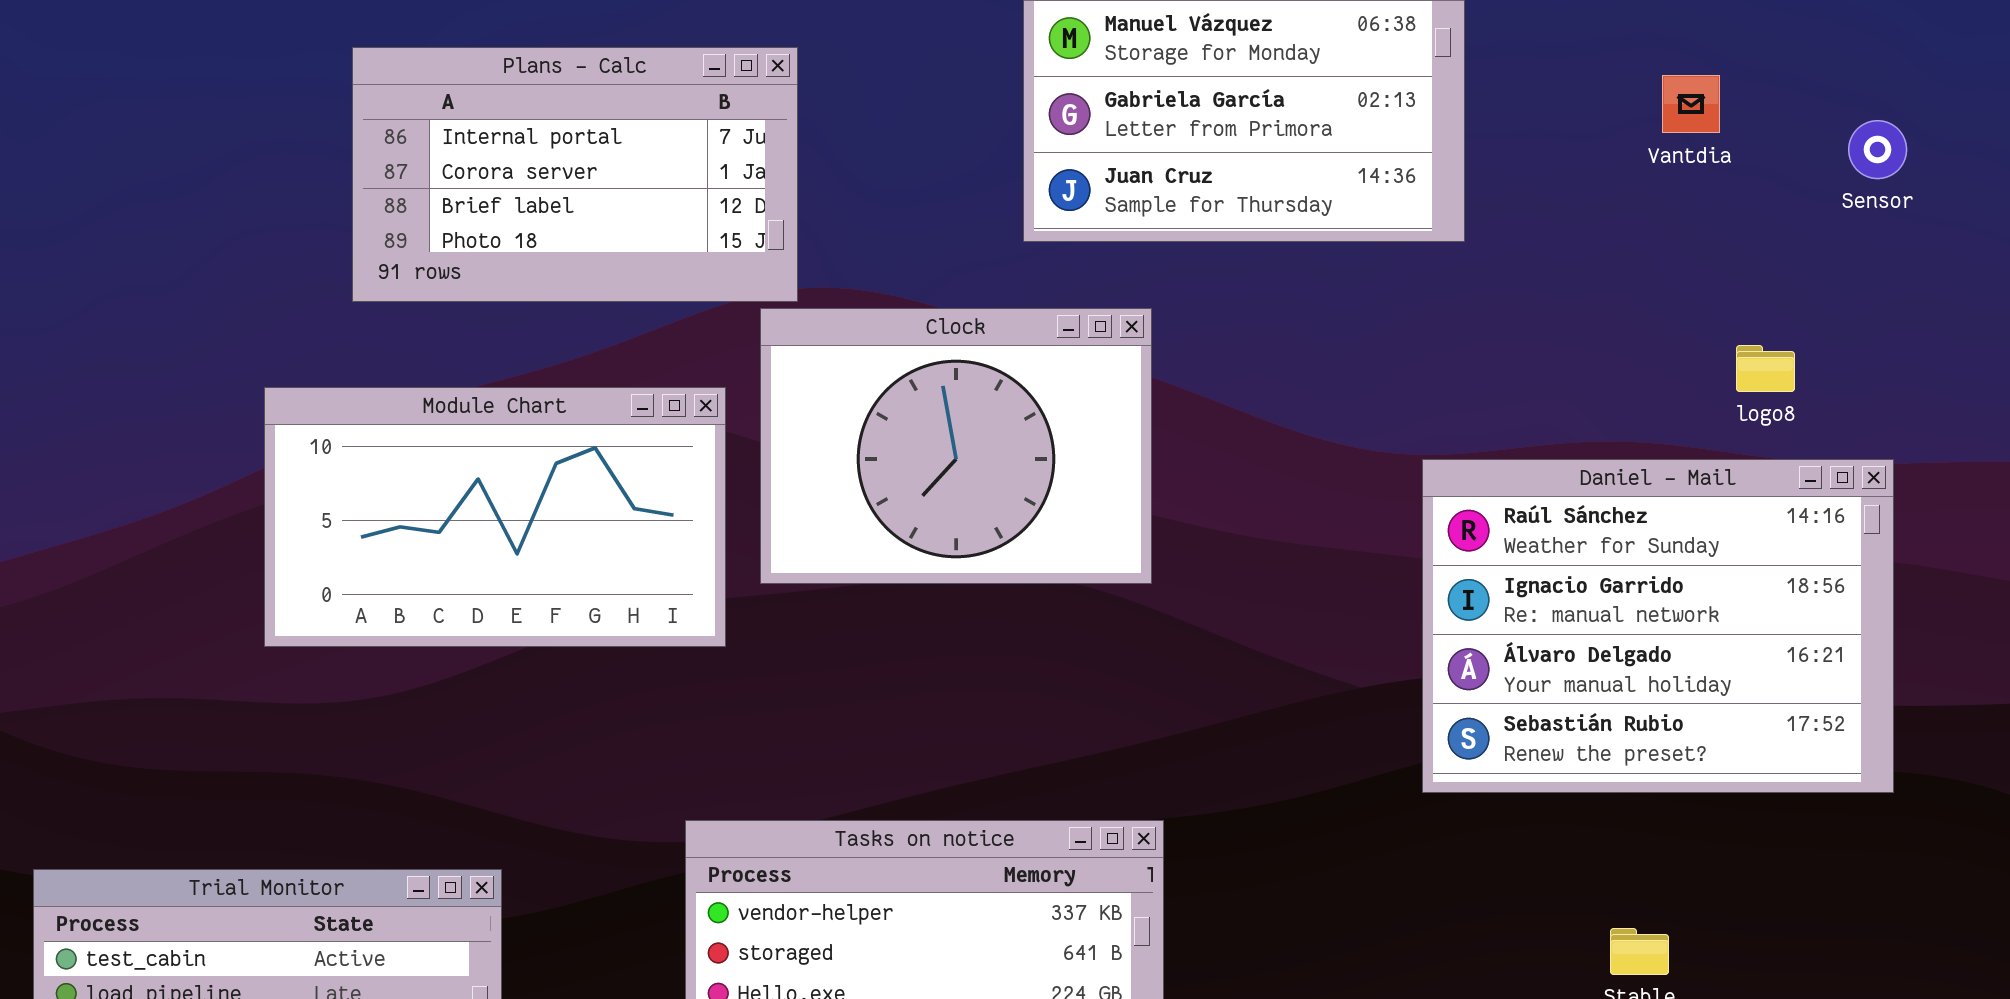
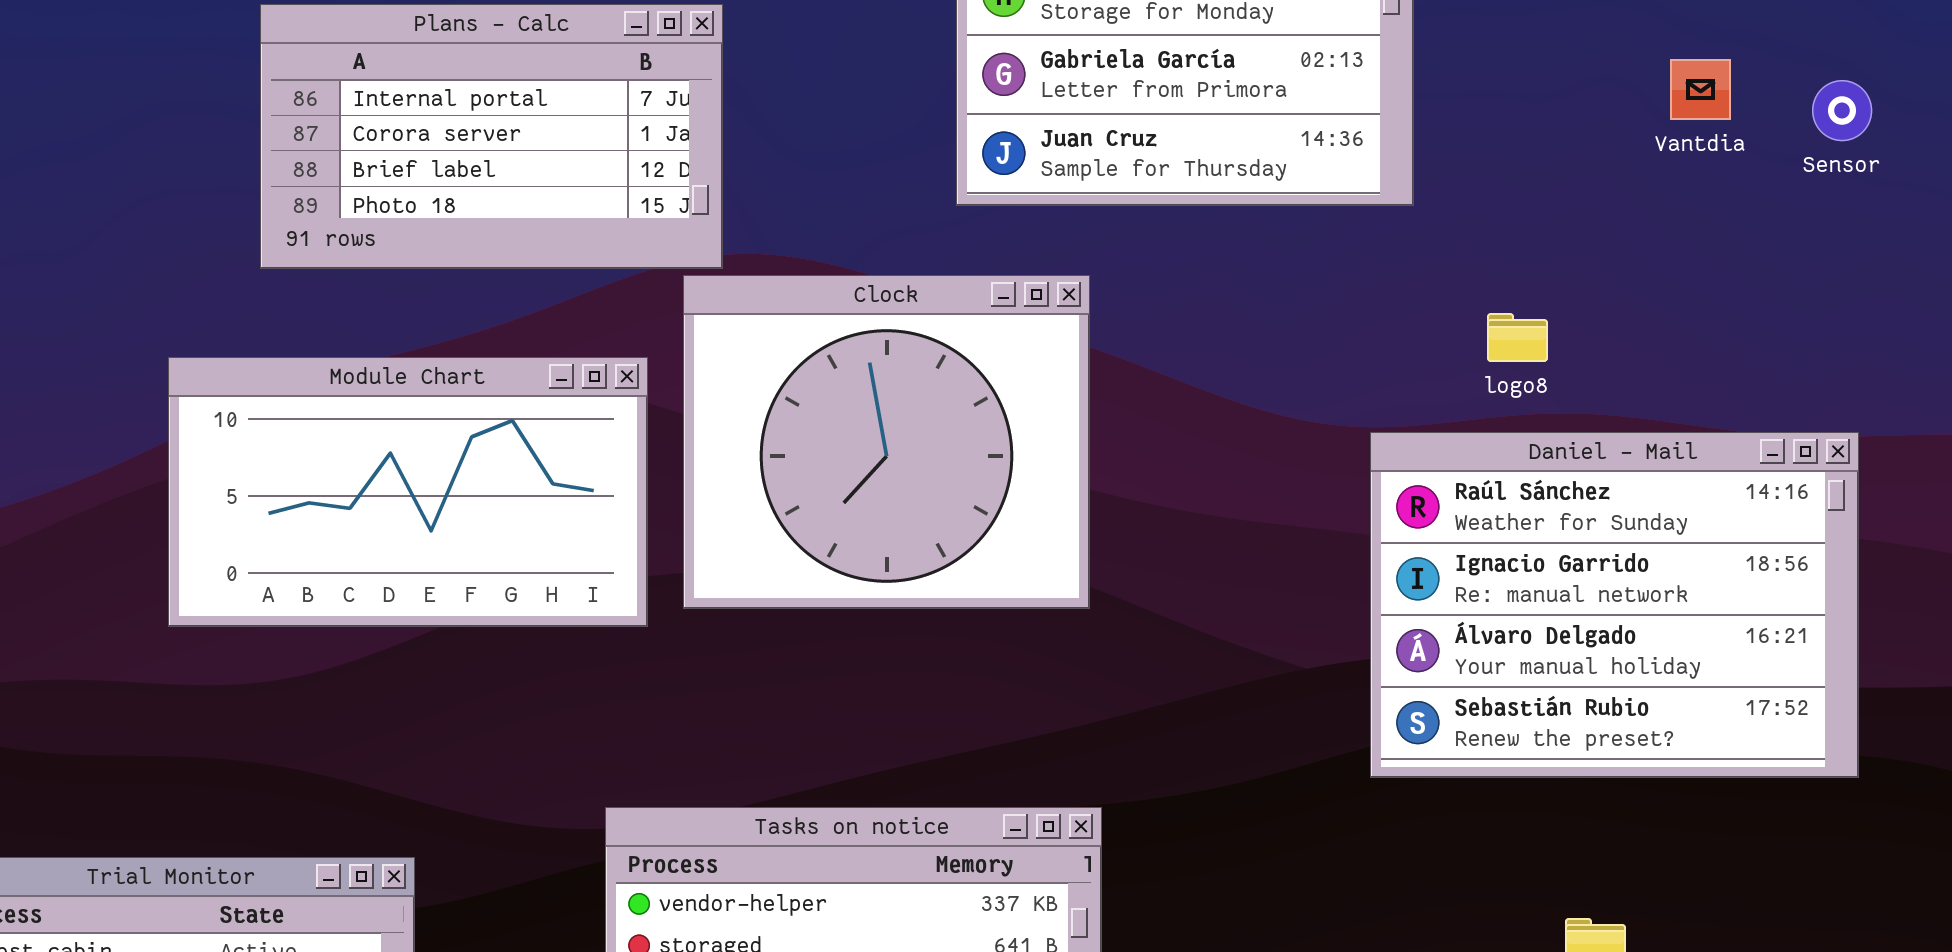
Vantdia: [1662,75,1720,133] -> [1670,59,1731,120], moved
Clock: [760,308,1152,584] -> [683,275,1090,609], resized
logo8: [1736,345,1795,392] -> [1487,313,1548,362], moved

